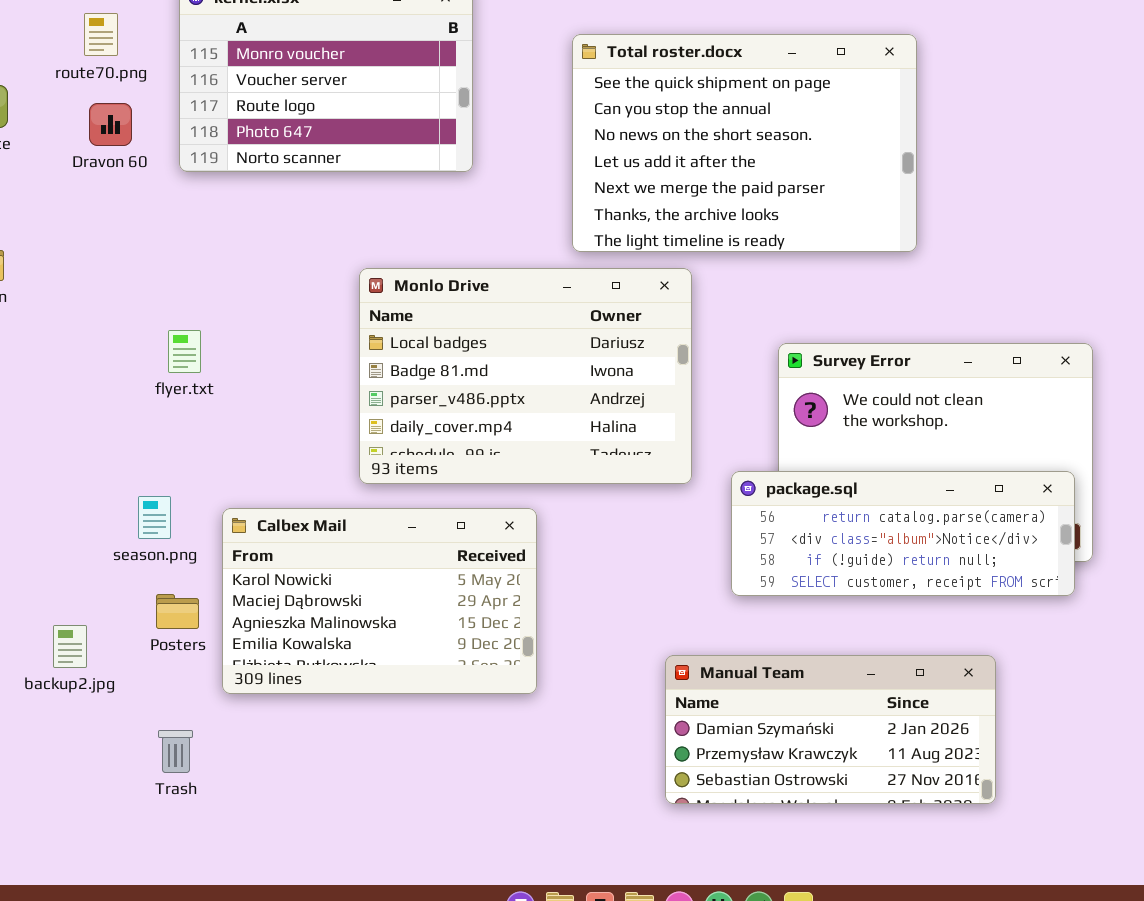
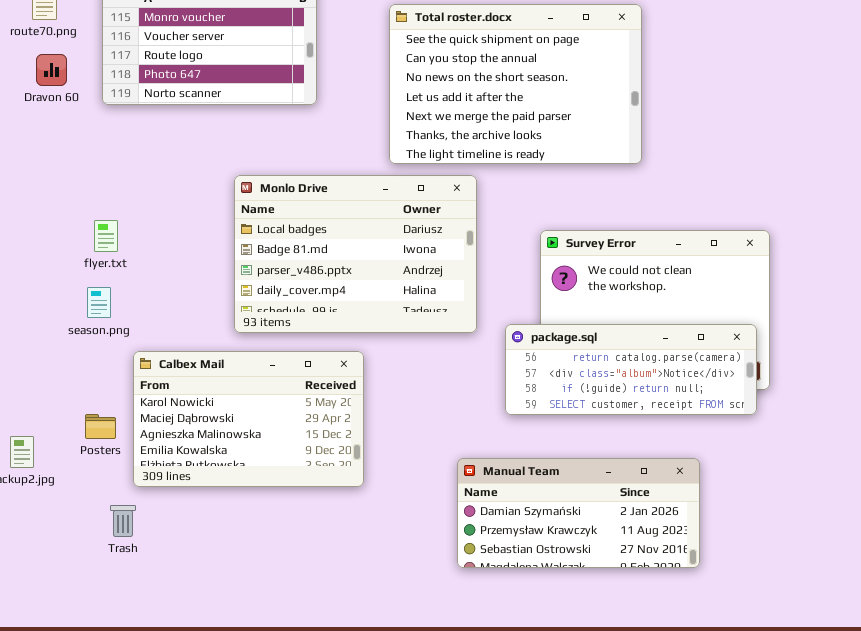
season.png: [138,496,171,539] -> [87,287,111,318], moved
Trash: [158,730,193,773] -> [110,505,136,537], moved

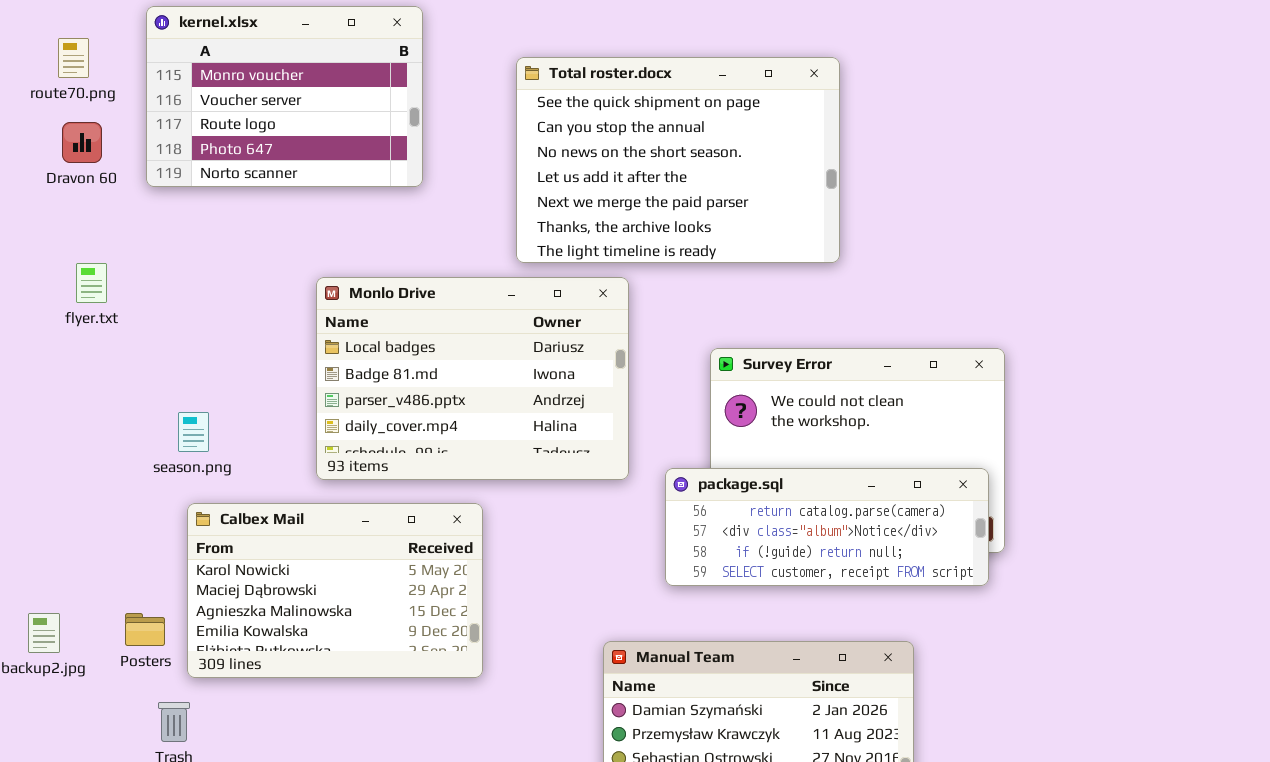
flyer.txt: [94,220,118,252] -> [76,263,107,303], moved
season.png: [87,287,111,318] -> [178,412,209,452], moved
Posters: [85,414,116,439] -> [125,613,165,646], moved

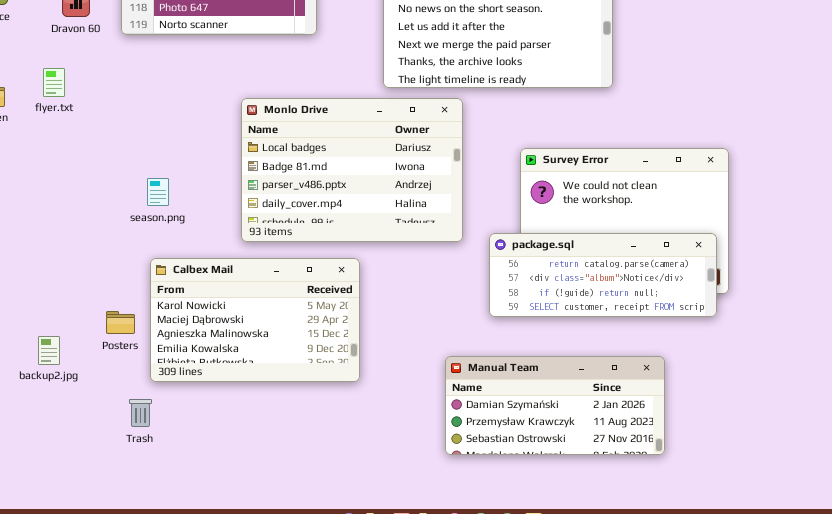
flyer.txt: [76,263,107,303] -> [43,68,65,97], moved
season.png: [178,412,209,452] -> [147,178,169,206], moved
Posters: [125,613,165,646] -> [106,311,135,334], moved

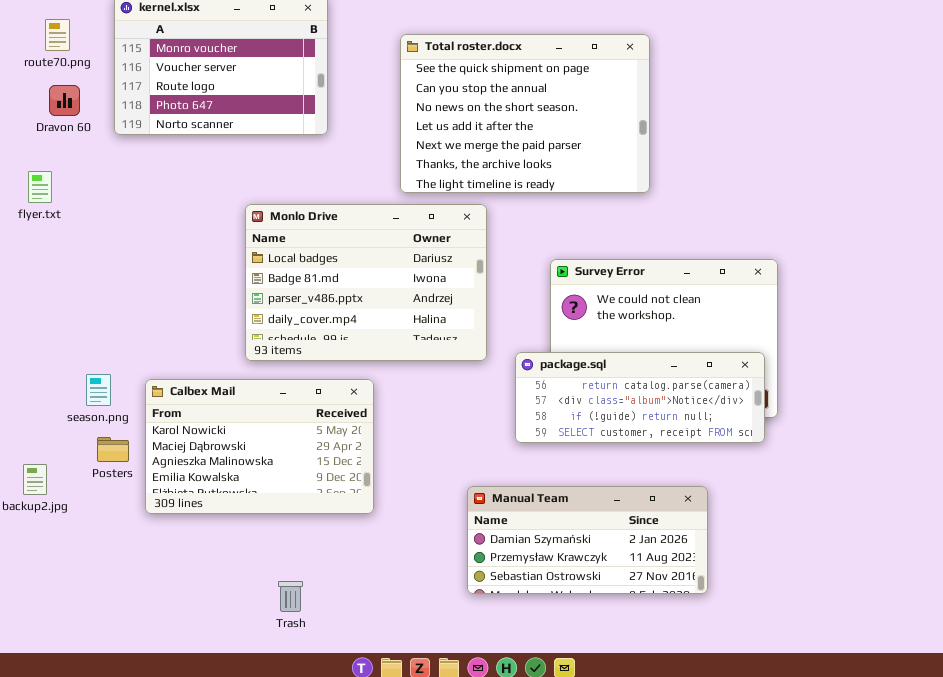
season.png: [147,178,169,206] -> [86,374,111,406], moved
Trash: [129,399,152,427] -> [278,581,303,612], moved

